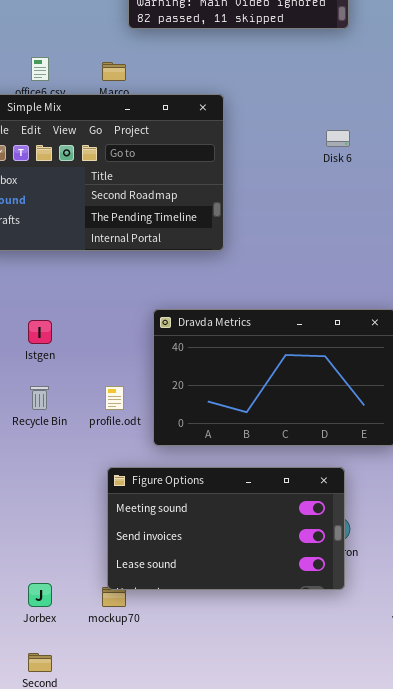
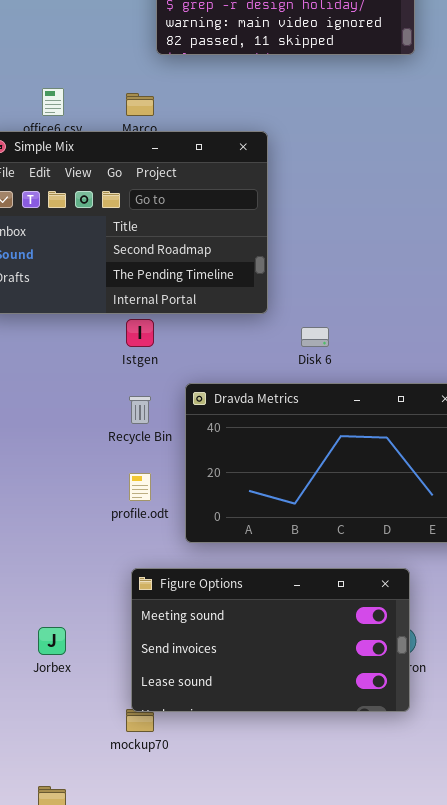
Disk 6: [326,130,350,147] -> [301,327,329,347], moved
Istgen: [28,320,52,344] -> [126,319,154,347], moved
Recycle Bin: [30,386,49,410] -> [129,396,151,424], moved
Jorbex: [28,583,52,607] -> [38,627,66,655], moved

